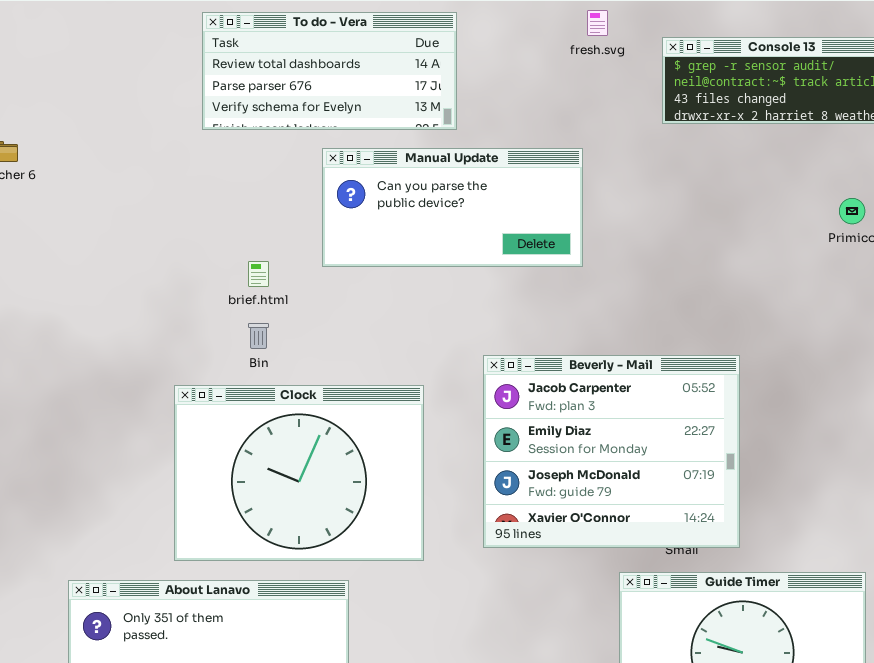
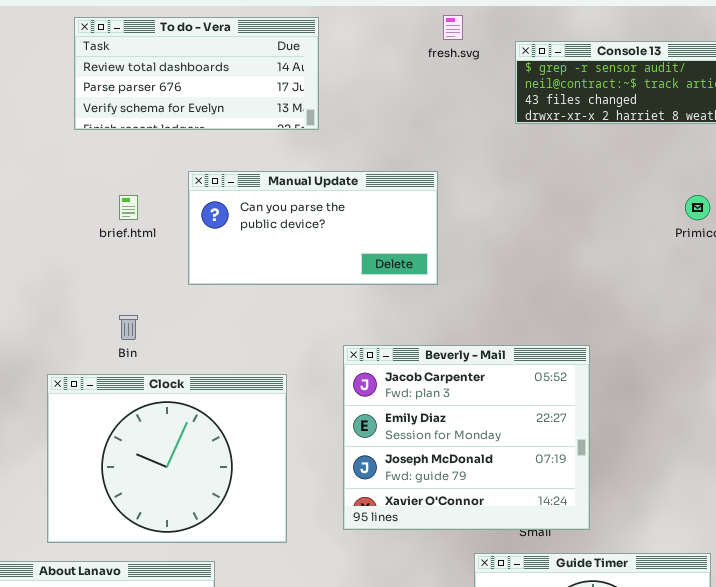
Manual Update: [322,148,583,267] -> [188,171,438,285], moved
brief.html: [248,261,269,287] -> [119,195,138,220], moved

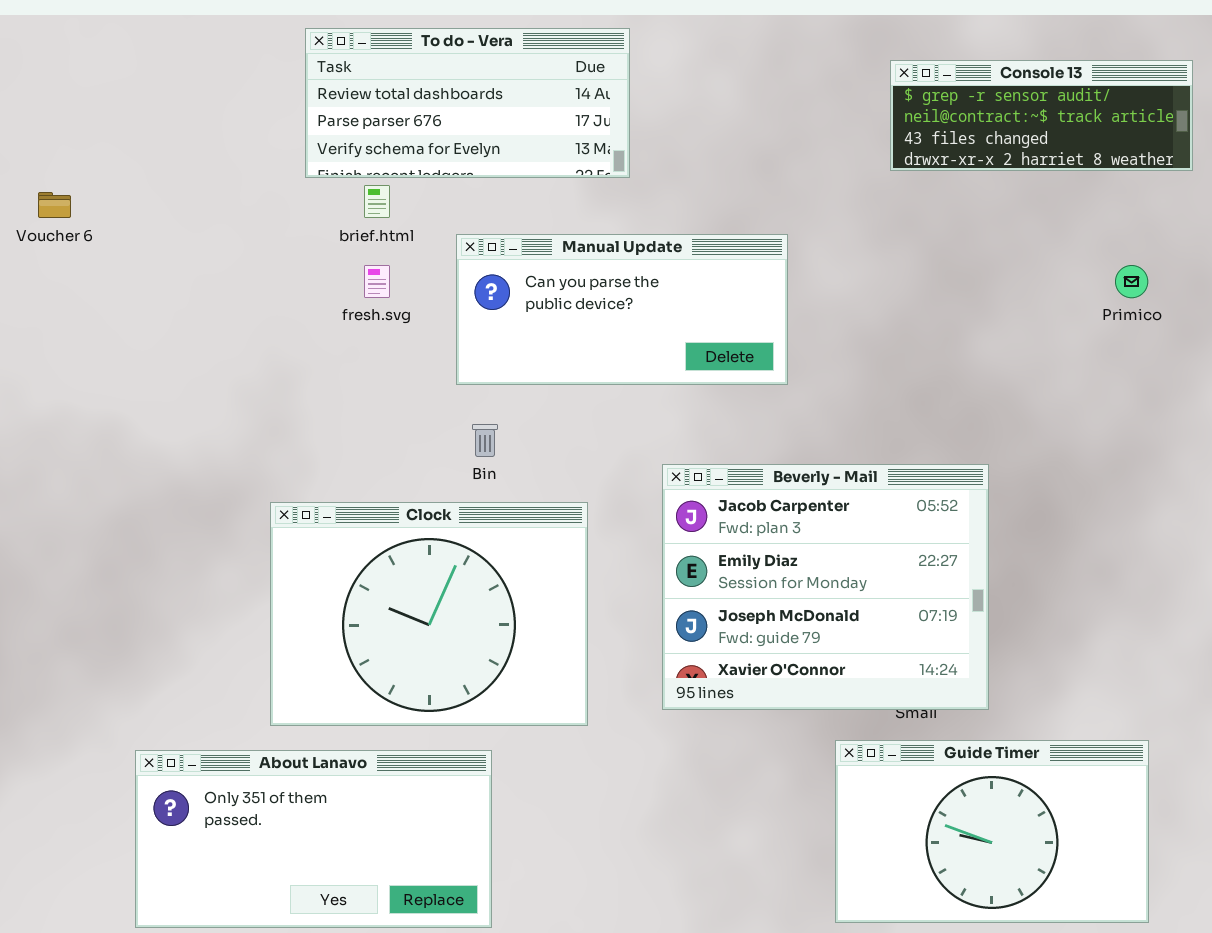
fresh.svg: [443,15,463,40] -> [364,265,390,298], moved
brief.html: [119,195,138,220] -> [364,185,390,218], moved
Bin: [119,315,138,340] -> [472,424,498,457], moved

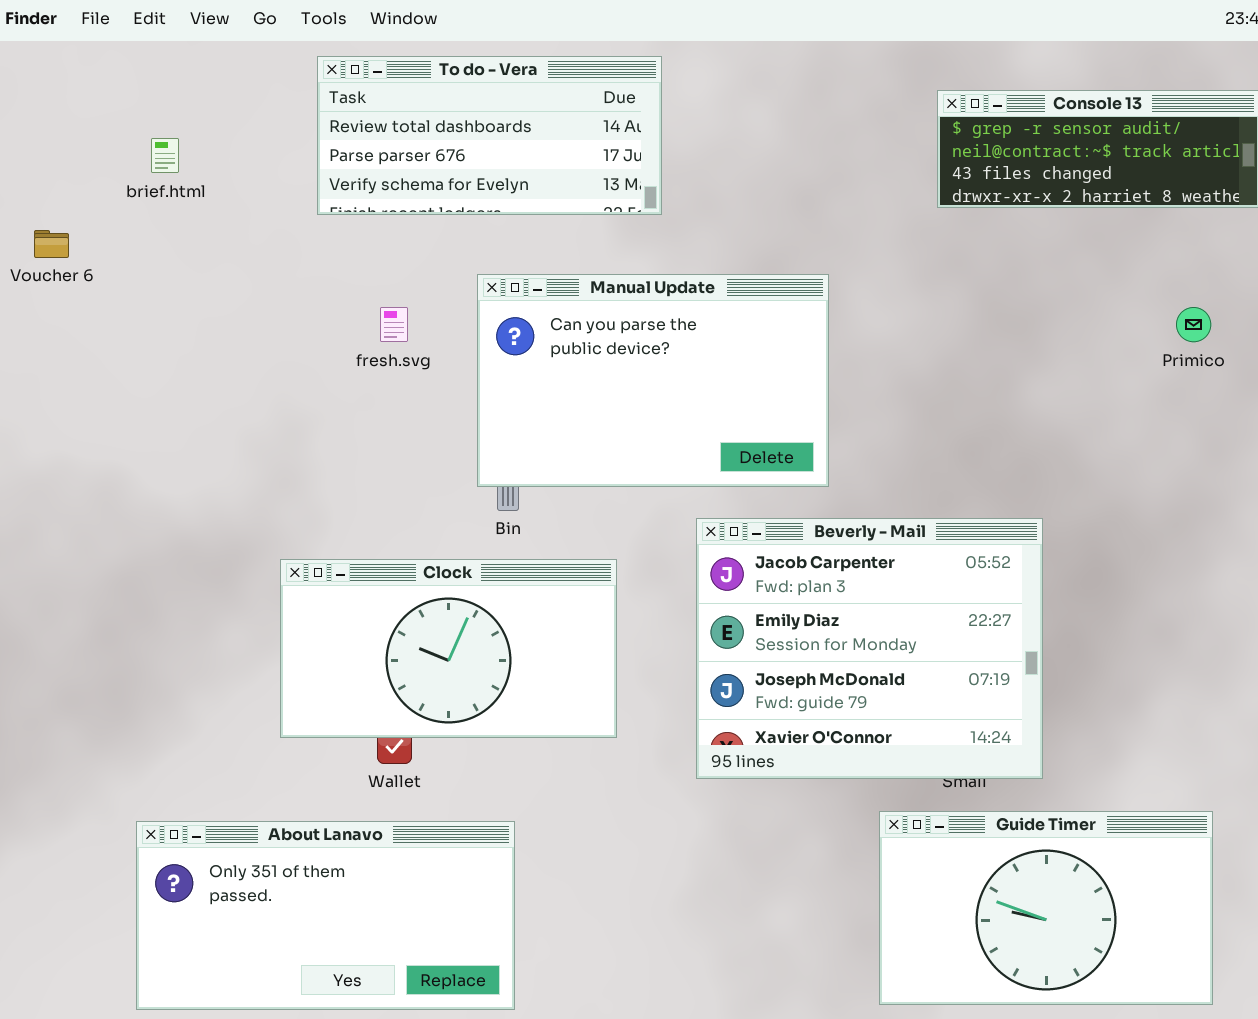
brief.html: [364,185,390,218] -> [151,138,179,173], moved
Manual Update: [456,234,788,385] -> [477,274,829,487], resized
Clock: [270,502,588,726] -> [280,559,617,738], resized

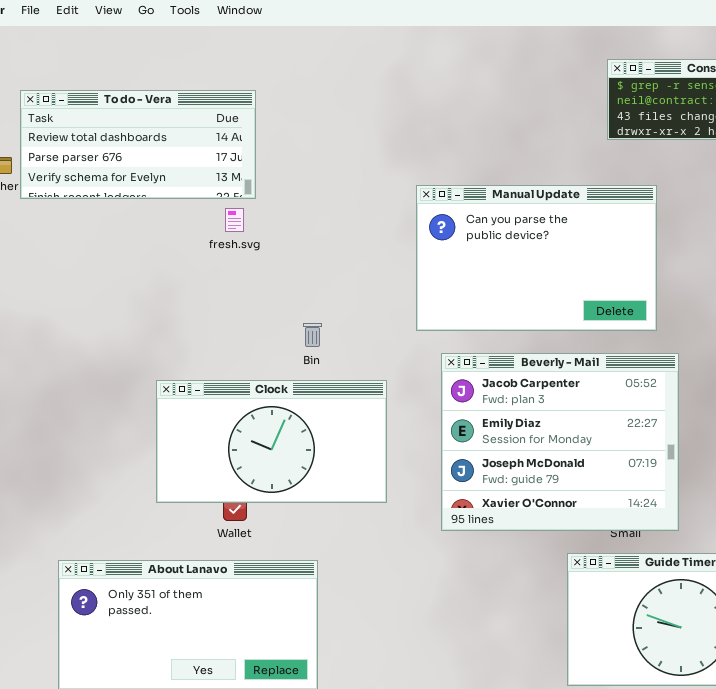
To do - Vera: [317,56,662,215] -> [20,90,256,199], moved
Manual Update: [477,274,829,487] -> [416,185,657,331], moved

